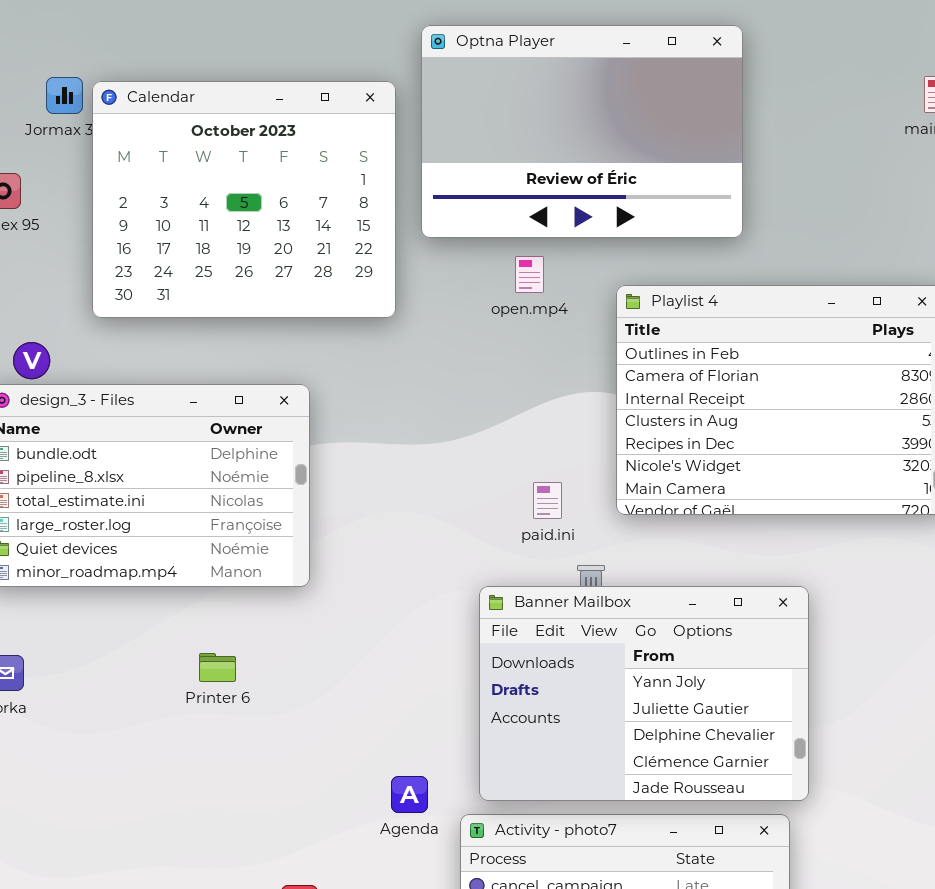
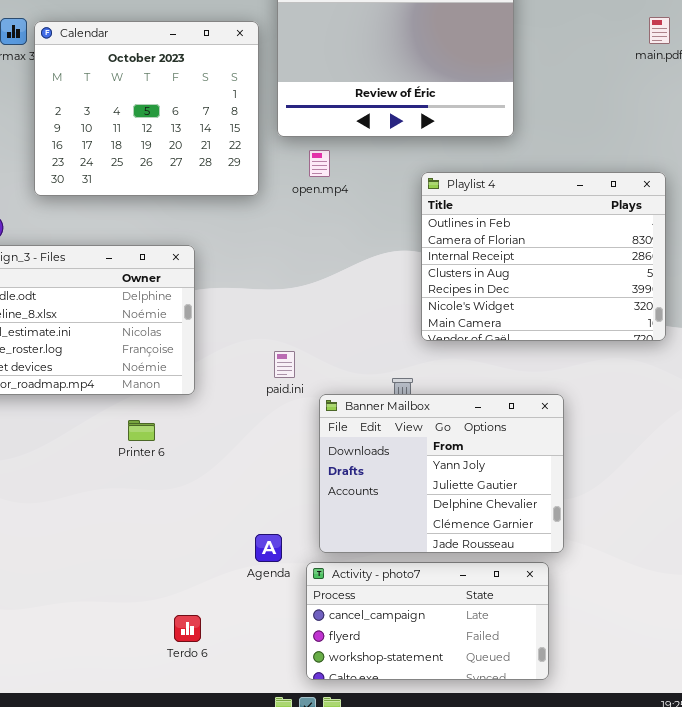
open.mp4: [515,256,544,293] -> [309,150,330,177], moved
paid.ini: [533,482,562,519] -> [274,351,295,378], moved
Printer 6: [199,653,236,682] -> [128,420,155,441], moved

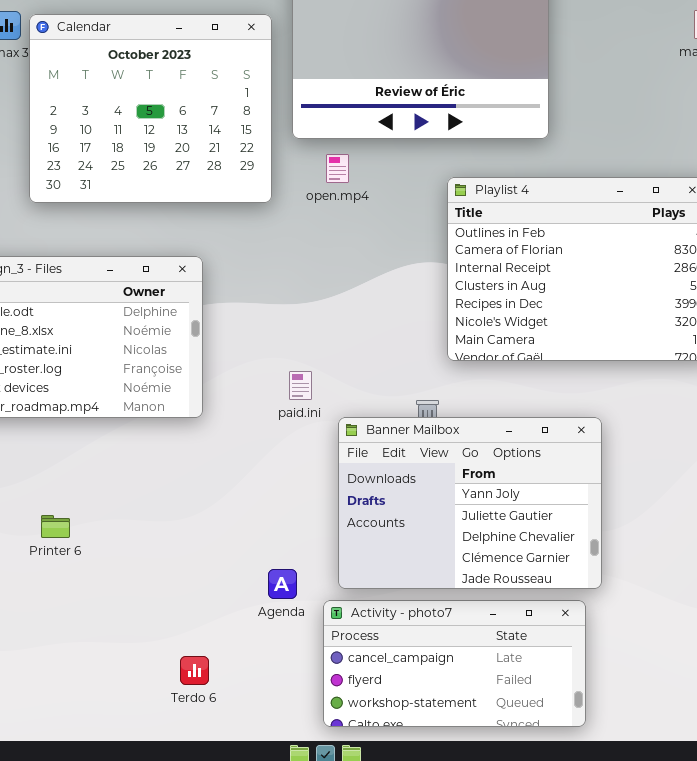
Printer 6: [128,420,155,441] -> [41,515,70,538], moved

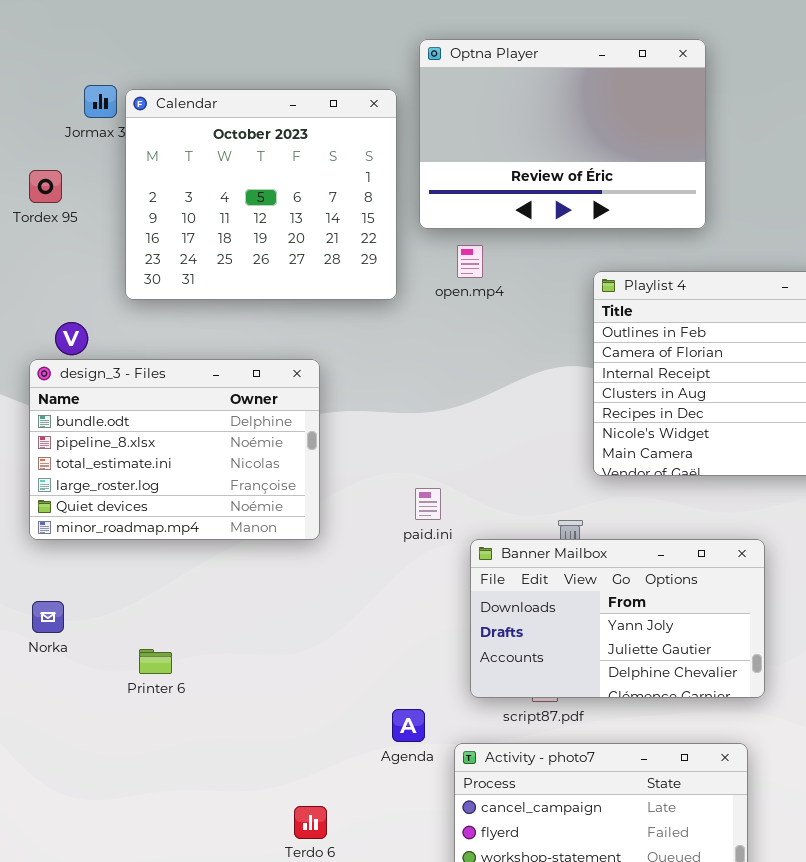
Banner Mailbox: [338,417,602,589] -> [470,539,765,698], resized

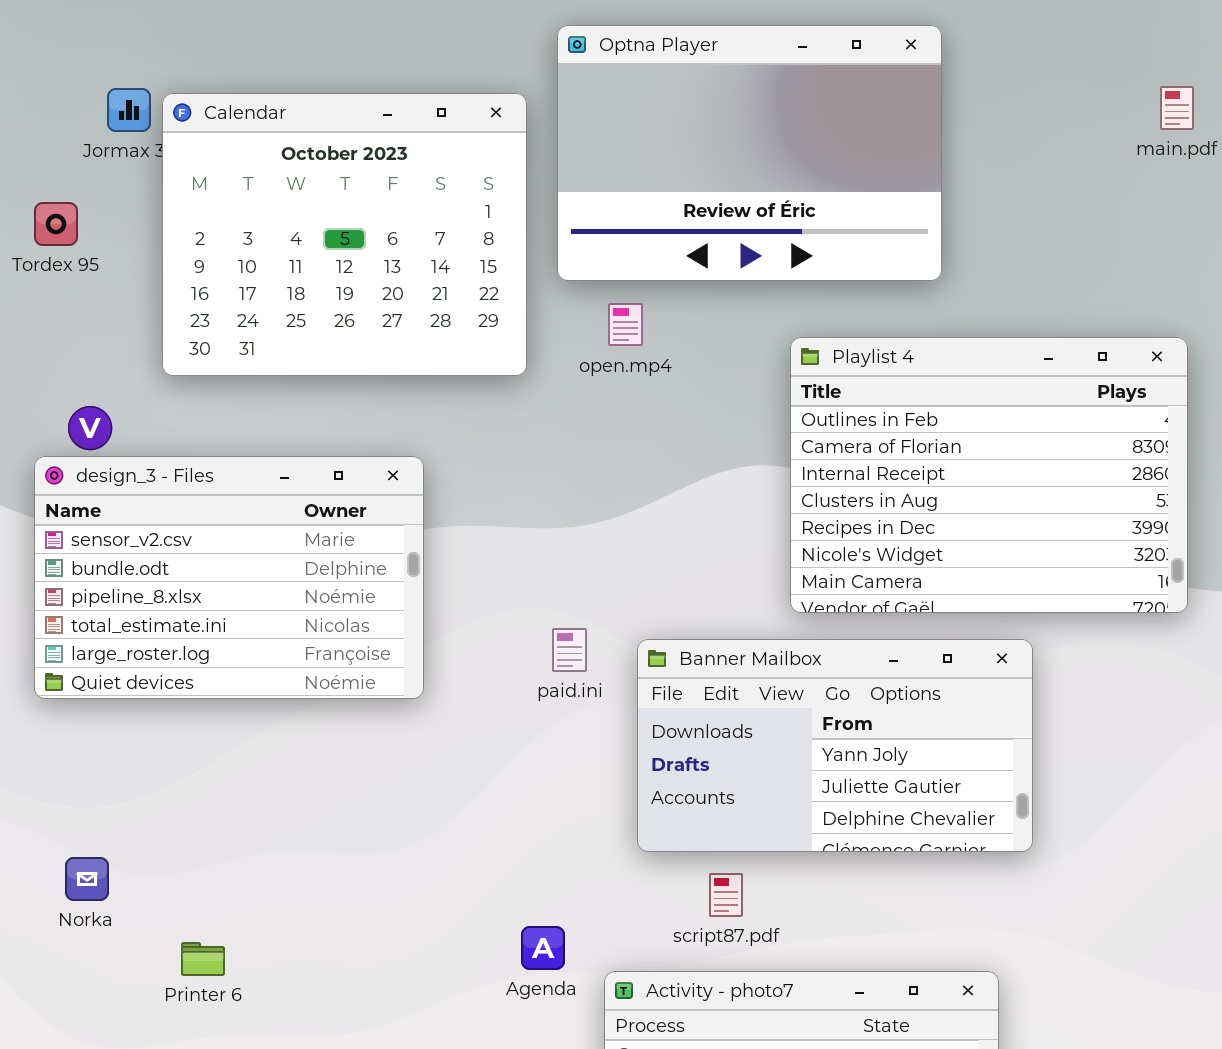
design_3 - Files: [29,359,320,540] -> [34,456,424,699], scrolled up 1 row
Banner Mailbox: [470,539,765,698] -> [637,639,1033,852], moved
Norka: [32,601,64,633] -> [65,857,109,901], moved
Printer 6: [139,649,172,674] -> [181,942,225,976], moved

